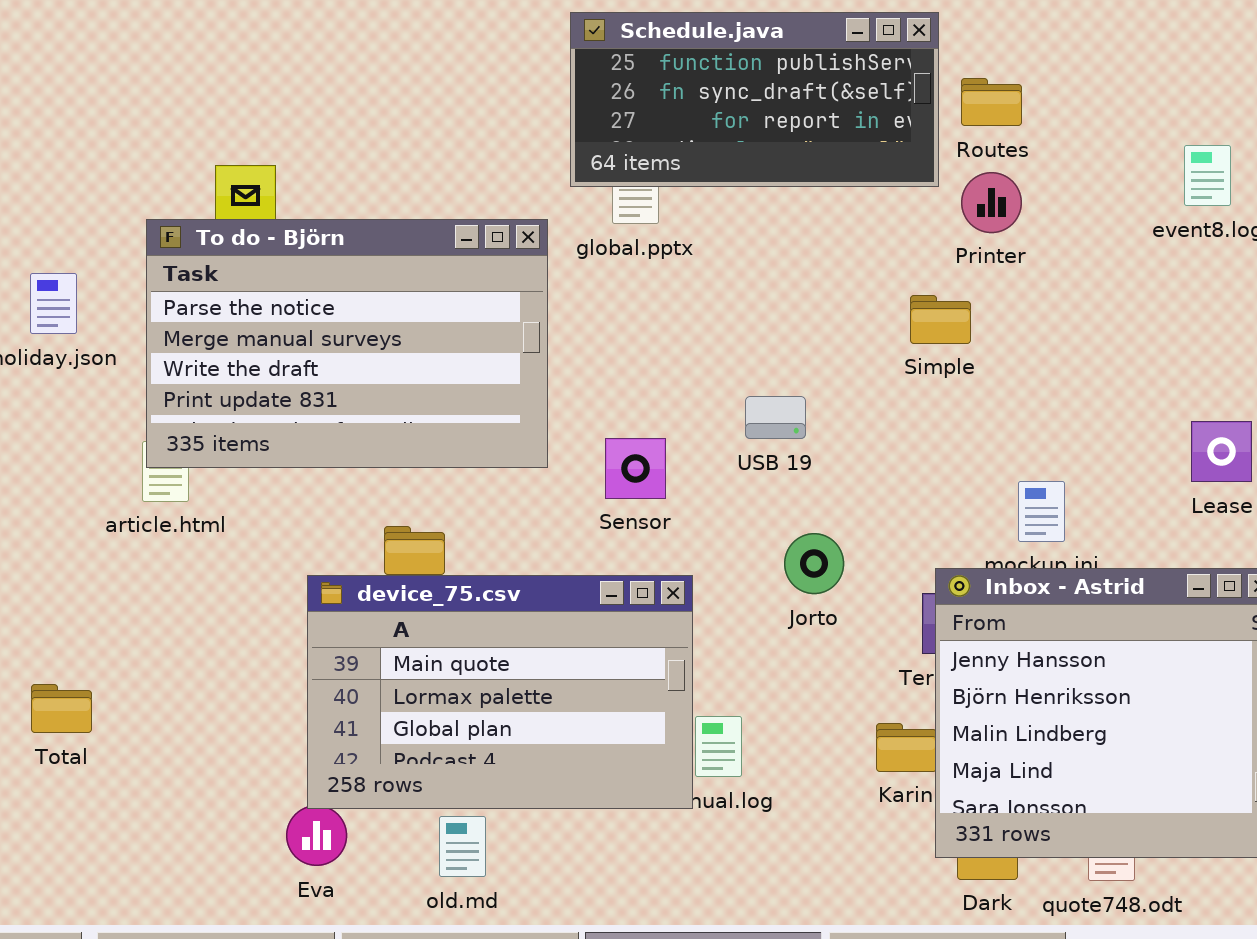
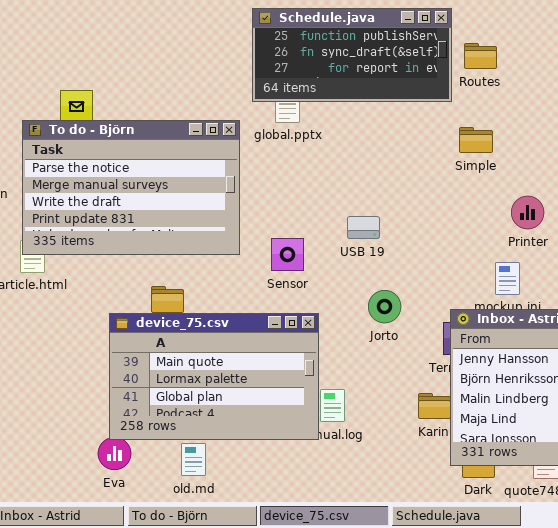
Printer: [961,172,1022,233] -> [511,196,544,229], moved
Simple: [910,295,971,344] -> [459,127,493,153], moved

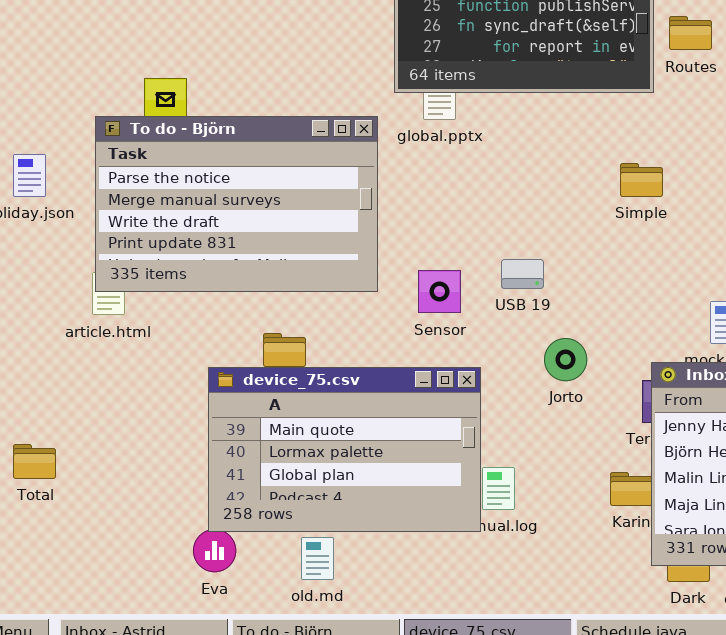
Simple: [459,127,493,153] -> [620,163,663,197], moved
USB 19: [347,216,380,239] -> [501,259,544,289], moved

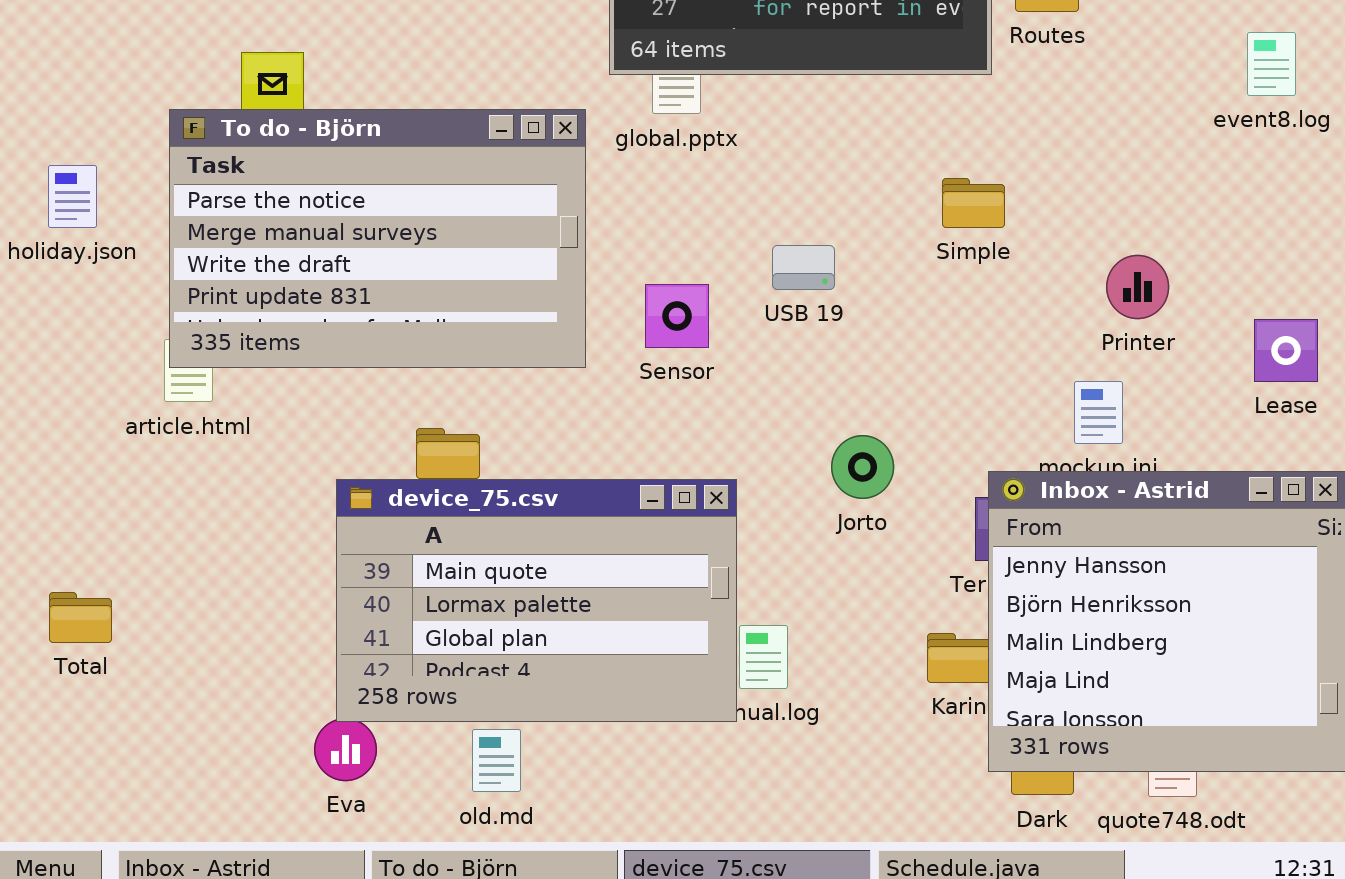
USB 19: [501,259,544,289] -> [772,245,835,290], moved
Sensor: [418,270,461,313] -> [645,284,709,348], moved

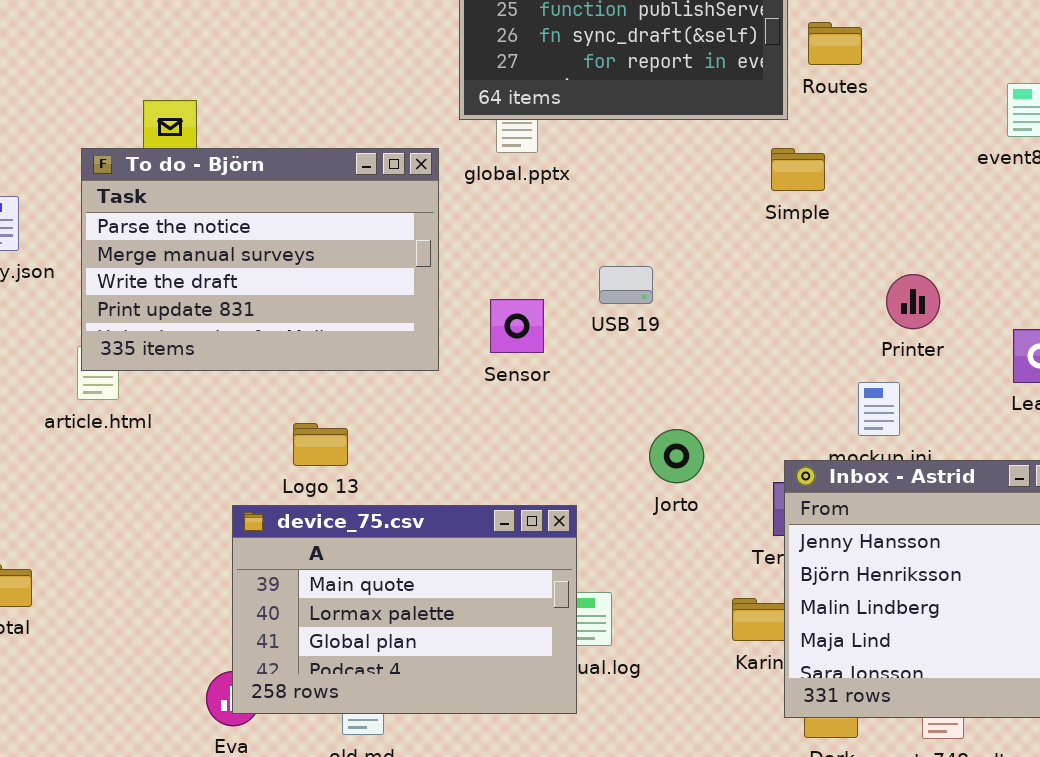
Simple: [942,178,1005,228] -> [771,148,825,191], moved
device_75.csv: [336,479,737,722] -> [232,505,577,714], moved

